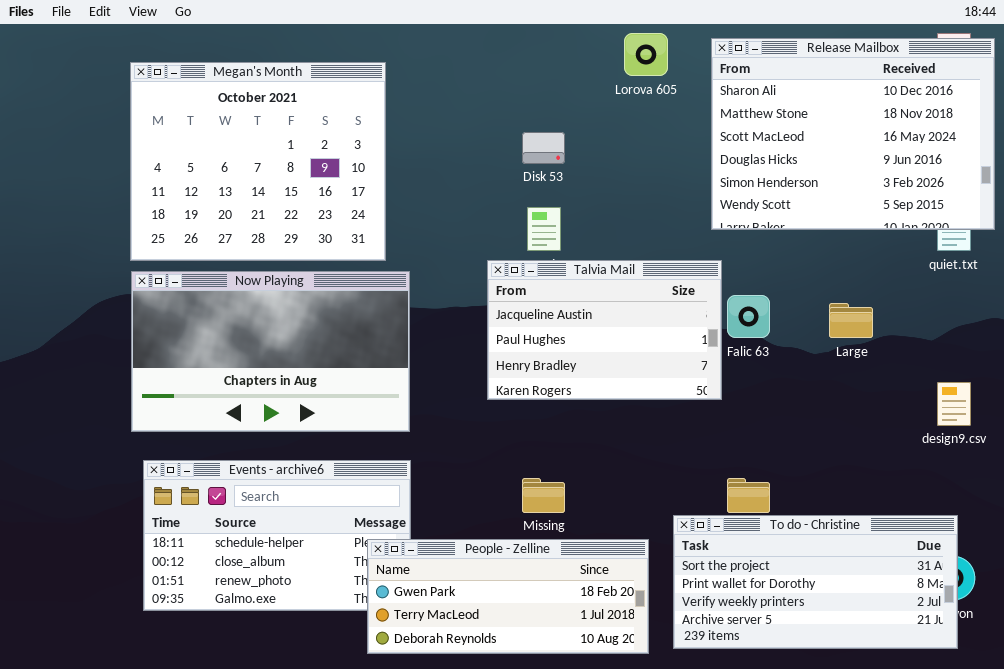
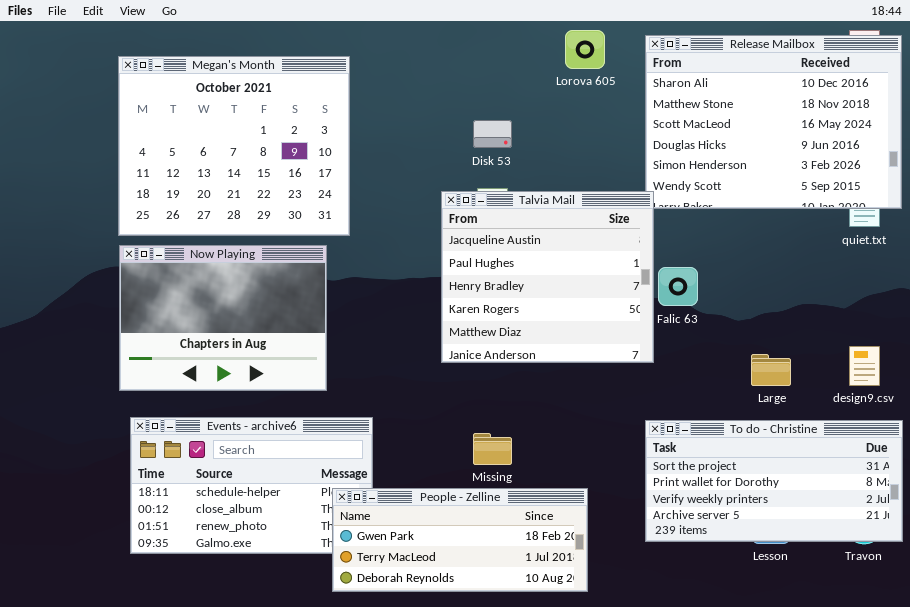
Talvia Mail: [487,260,722,400] -> [441,191,654,363], resized
Now Playing: [131,271,410,432] -> [119,245,327,391], resized
Large: [829,303,873,338] -> [751,354,791,386], moved
To do - Christine: [673,515,958,649] -> [645,420,903,542], moved

